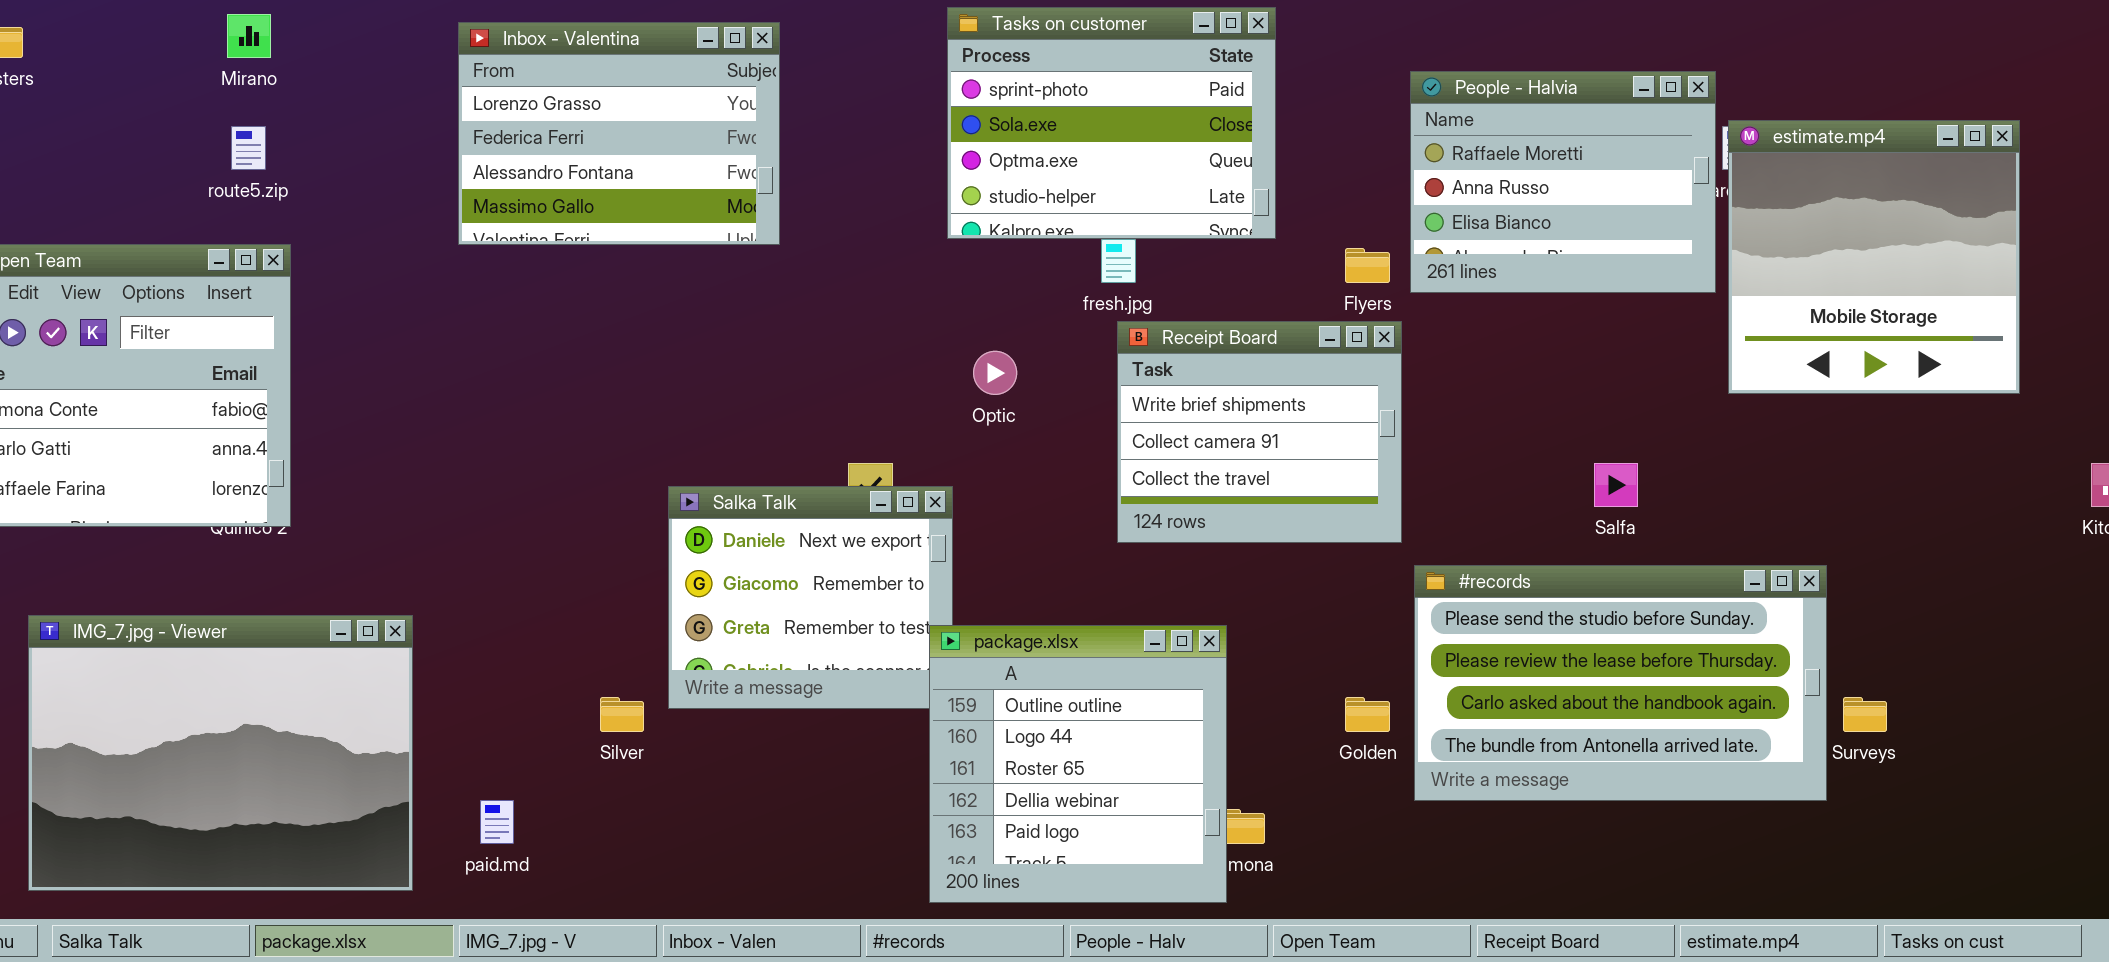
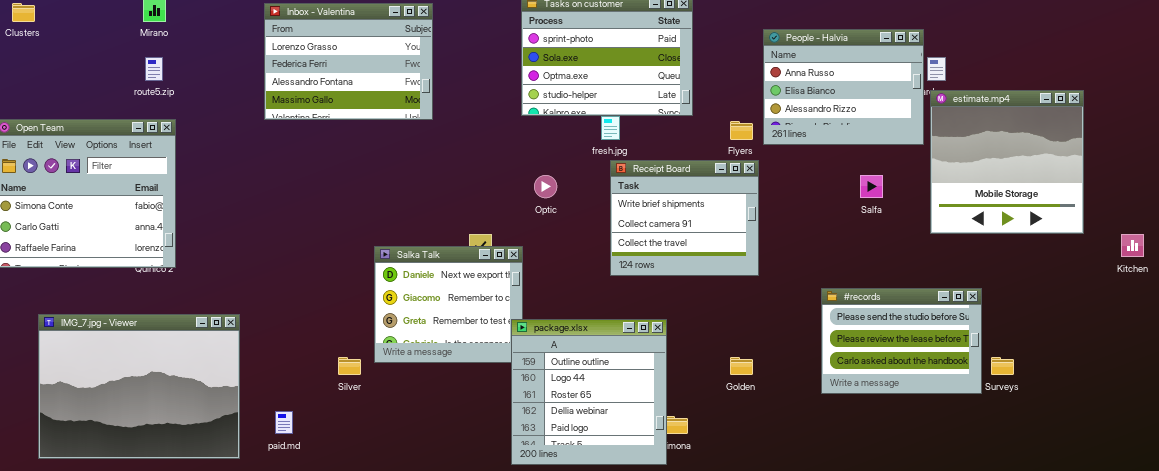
People - Halvia: [1410,71,1716,293] -> [763,29,924,145], scrolled down 1 row
estimate.mp4: [1728,120,2020,394] -> [930,90,1084,234], moved
Salfa: [1594,463,1638,507] -> [860,175,883,198], moved
#records: [1414,565,1827,801] -> [821,288,982,394], resized

